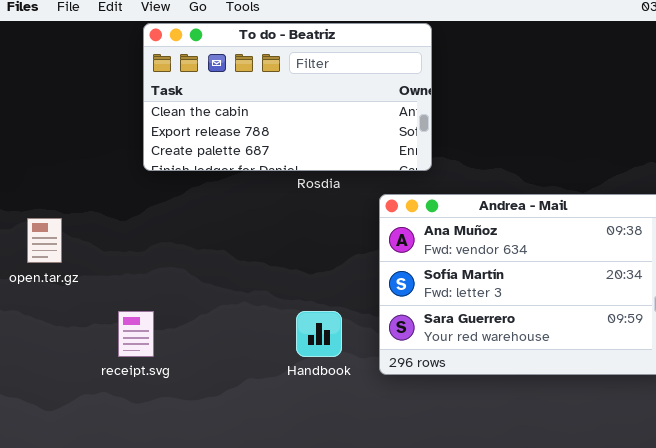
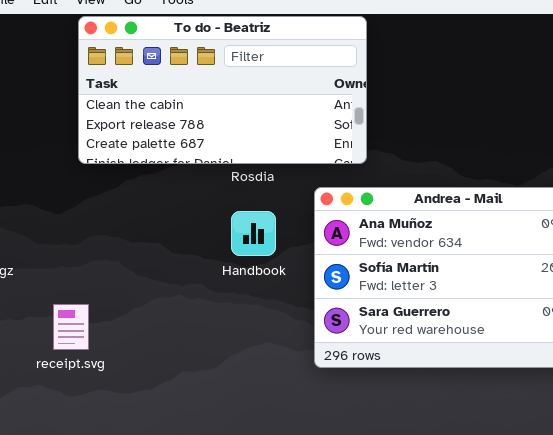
Handbook: [296,311,342,357] -> [231,211,276,256], moved

